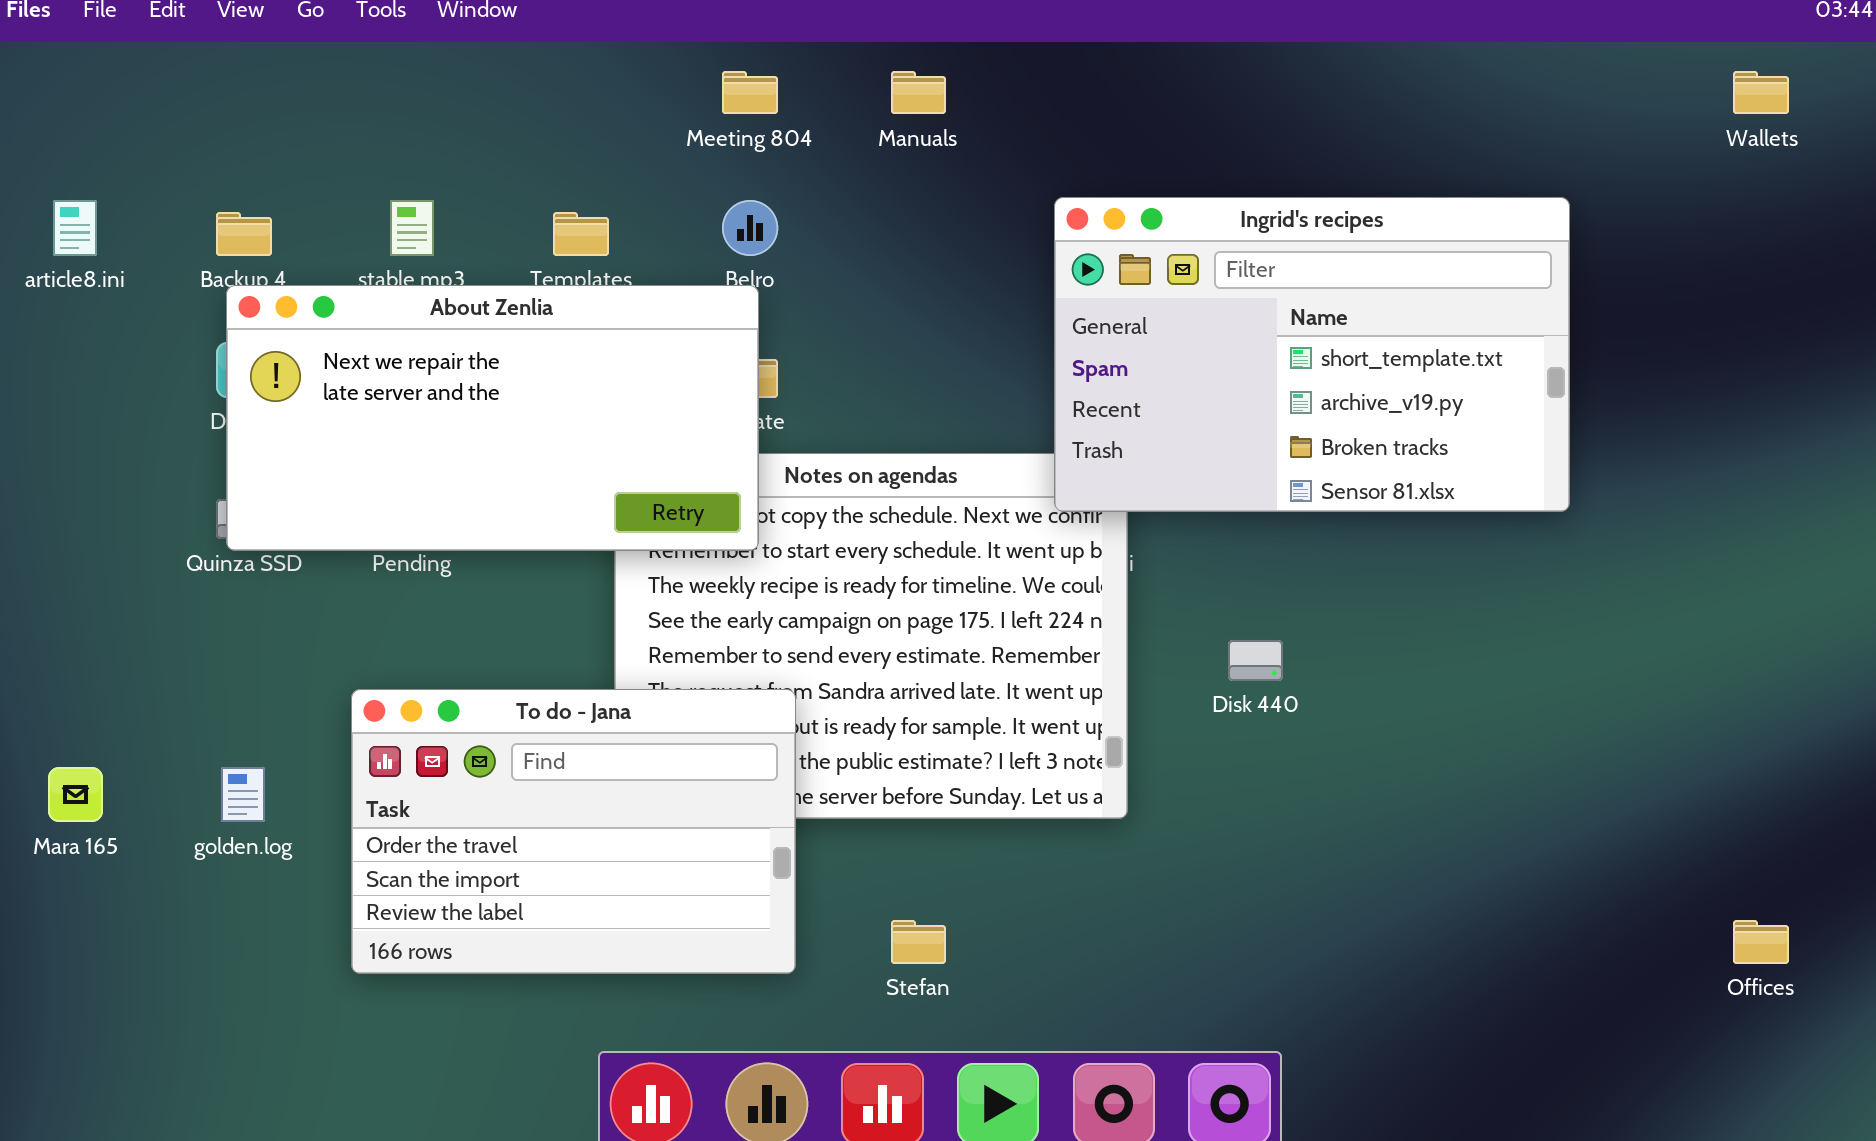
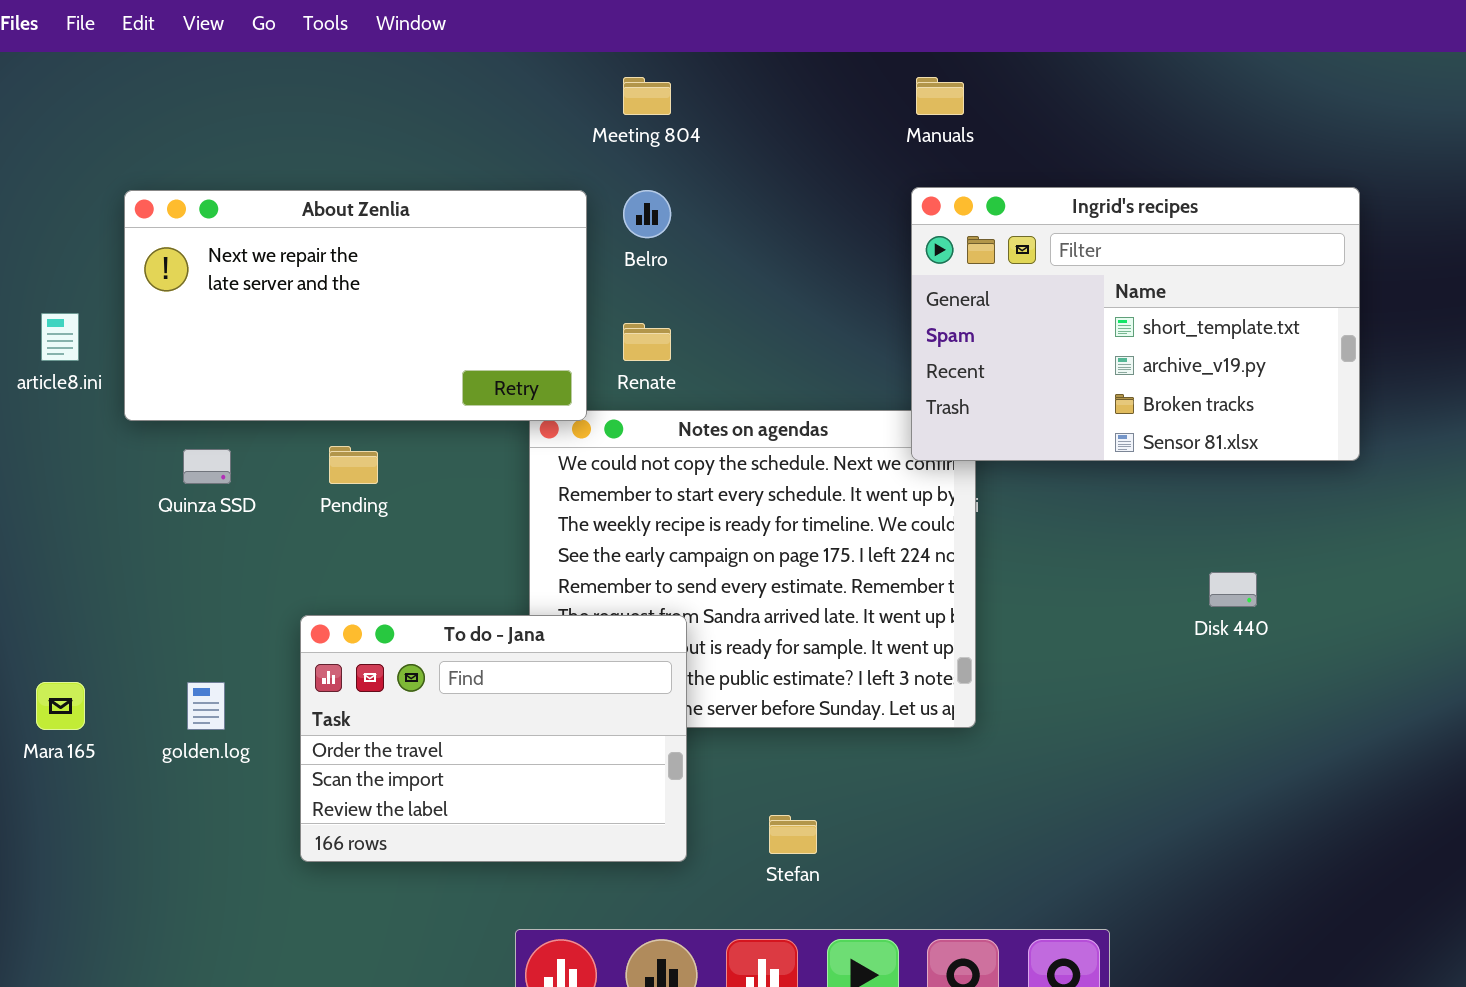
Manuals: [891,71,946,114] -> [916,77,964,115], moved
article8.ini: [53,200,97,256] -> [41,313,79,361], moved
About Zenlia: [226,285,759,551] -> [124,190,587,421], moved
Disk 440: [1228,640,1283,681] -> [1209,572,1257,607], moved

